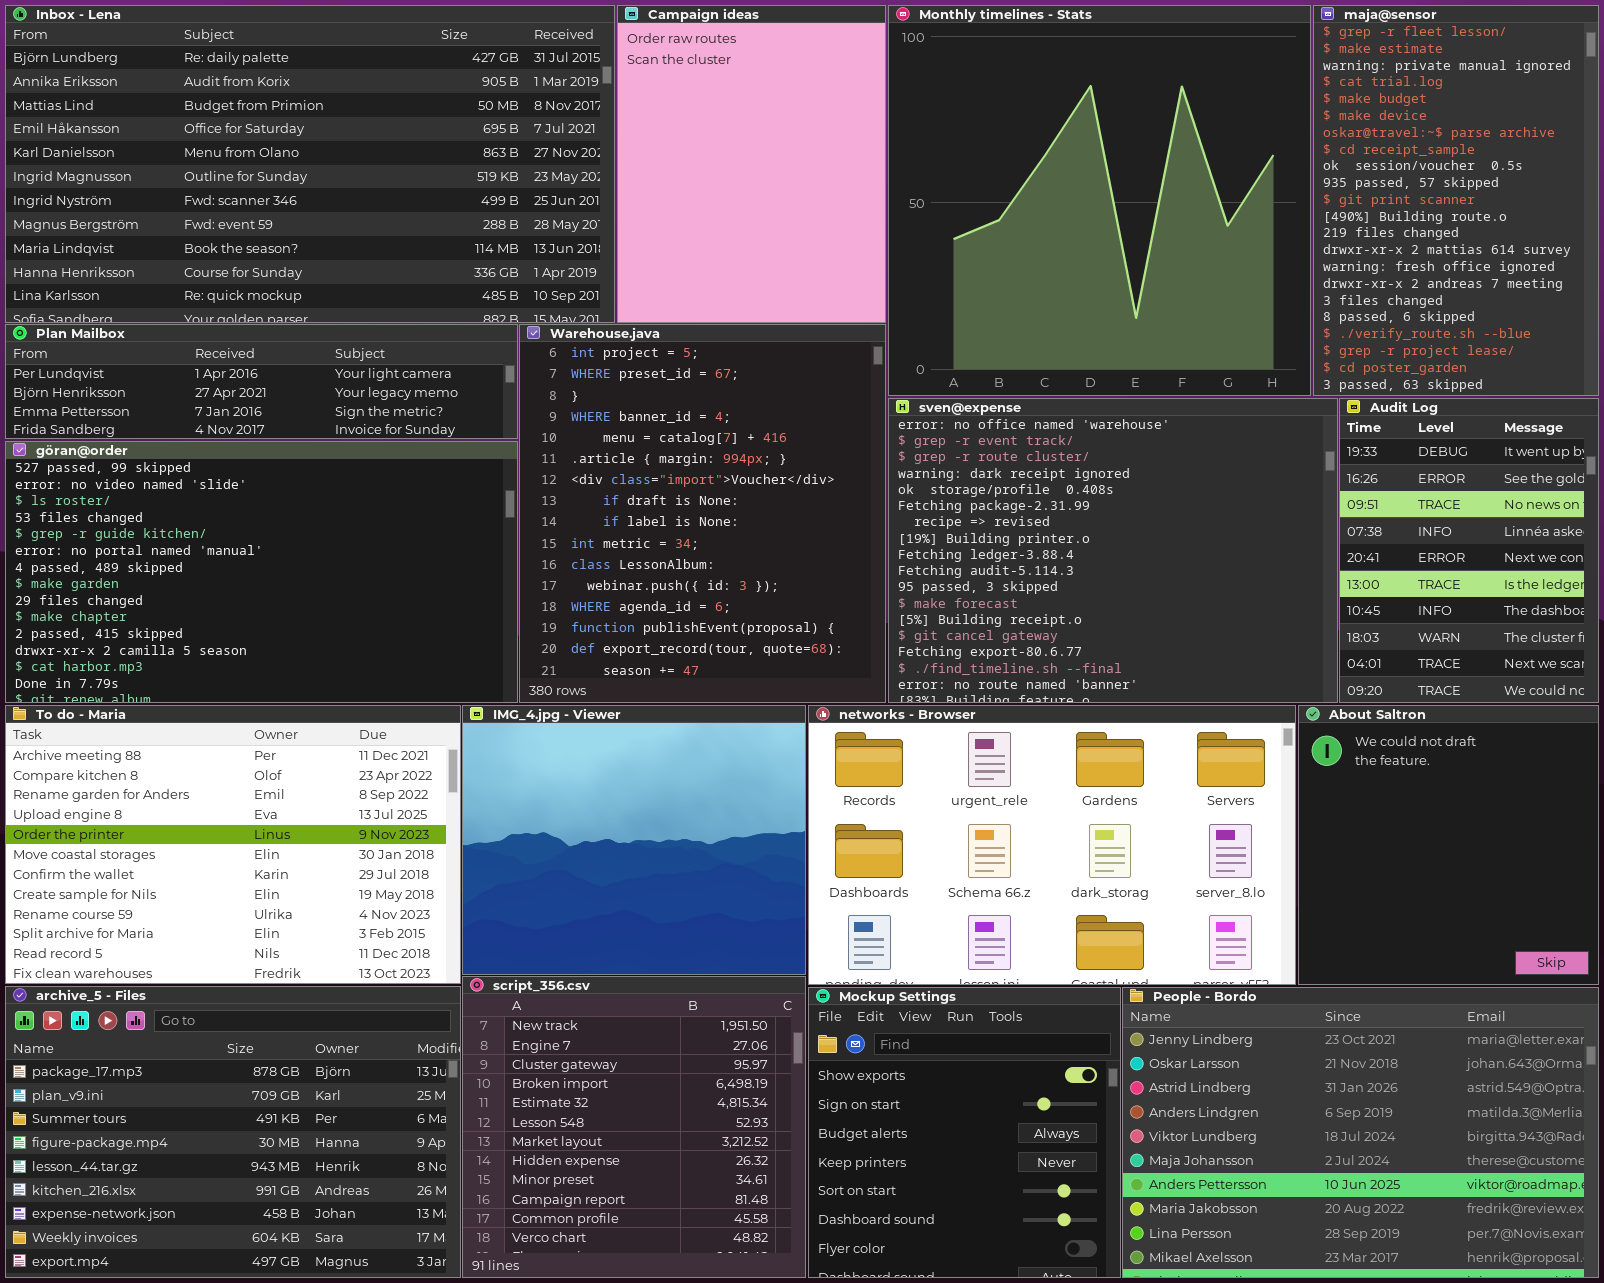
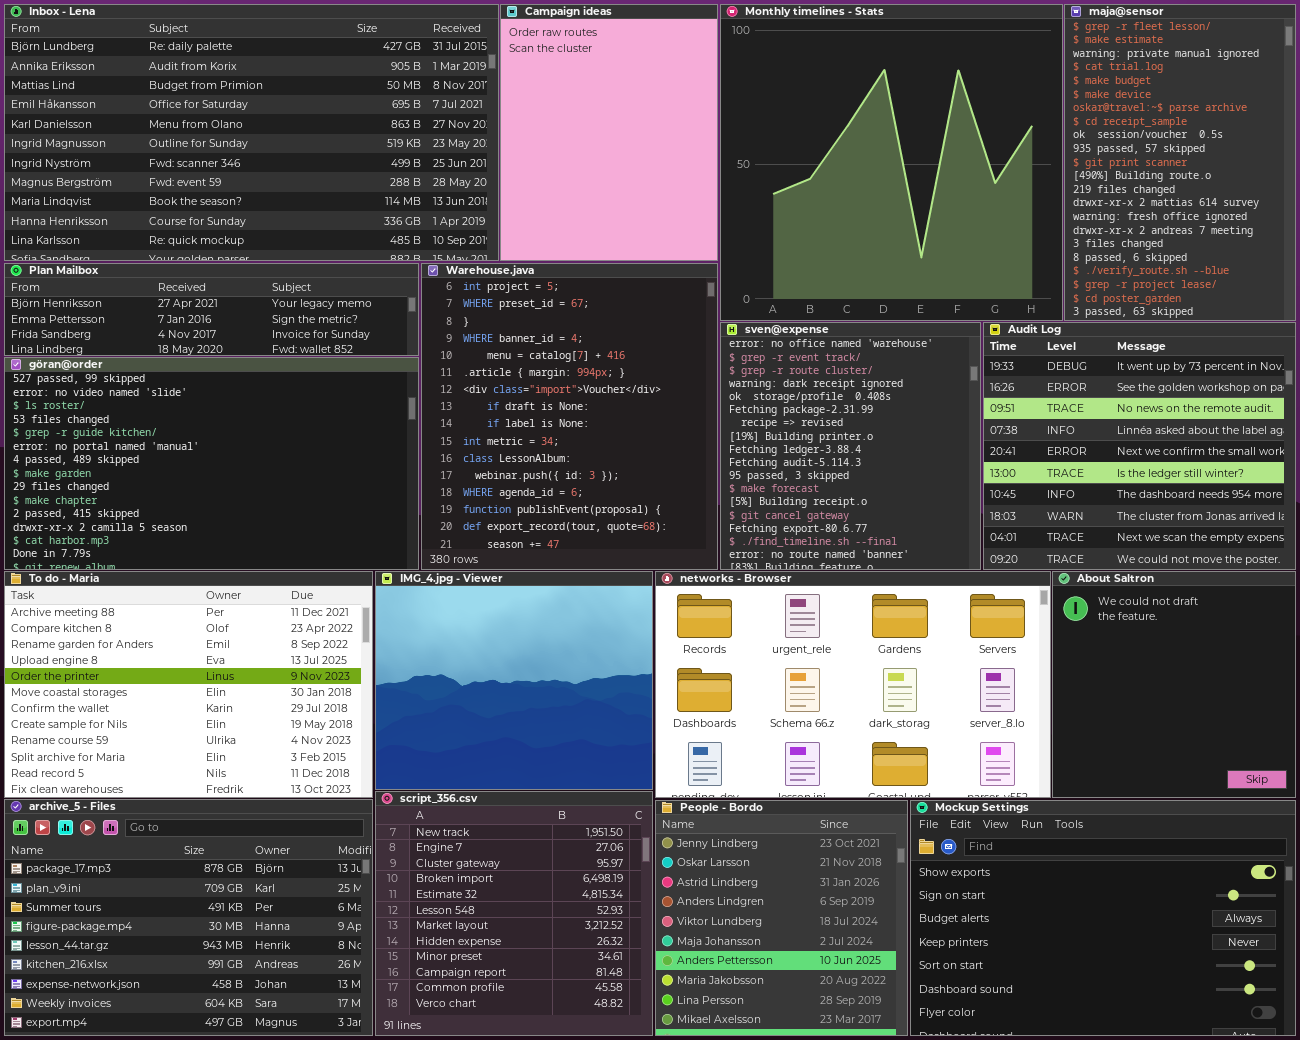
Plan Mailbox: [5,324,518,439] -> [4,263,419,356], scrolled down 1 row
sven@expense: [888,398,1338,703] -> [720,322,981,570], resized
Audit Log: [1339,398,1599,703] -> [983,322,1296,570], resized
Mockup Settings: [808,987,1121,1278] -> [910,800,1296,1036], moved, resized
People - Bordo: [1122,987,1599,1278] -> [655,800,908,1036], moved, resized

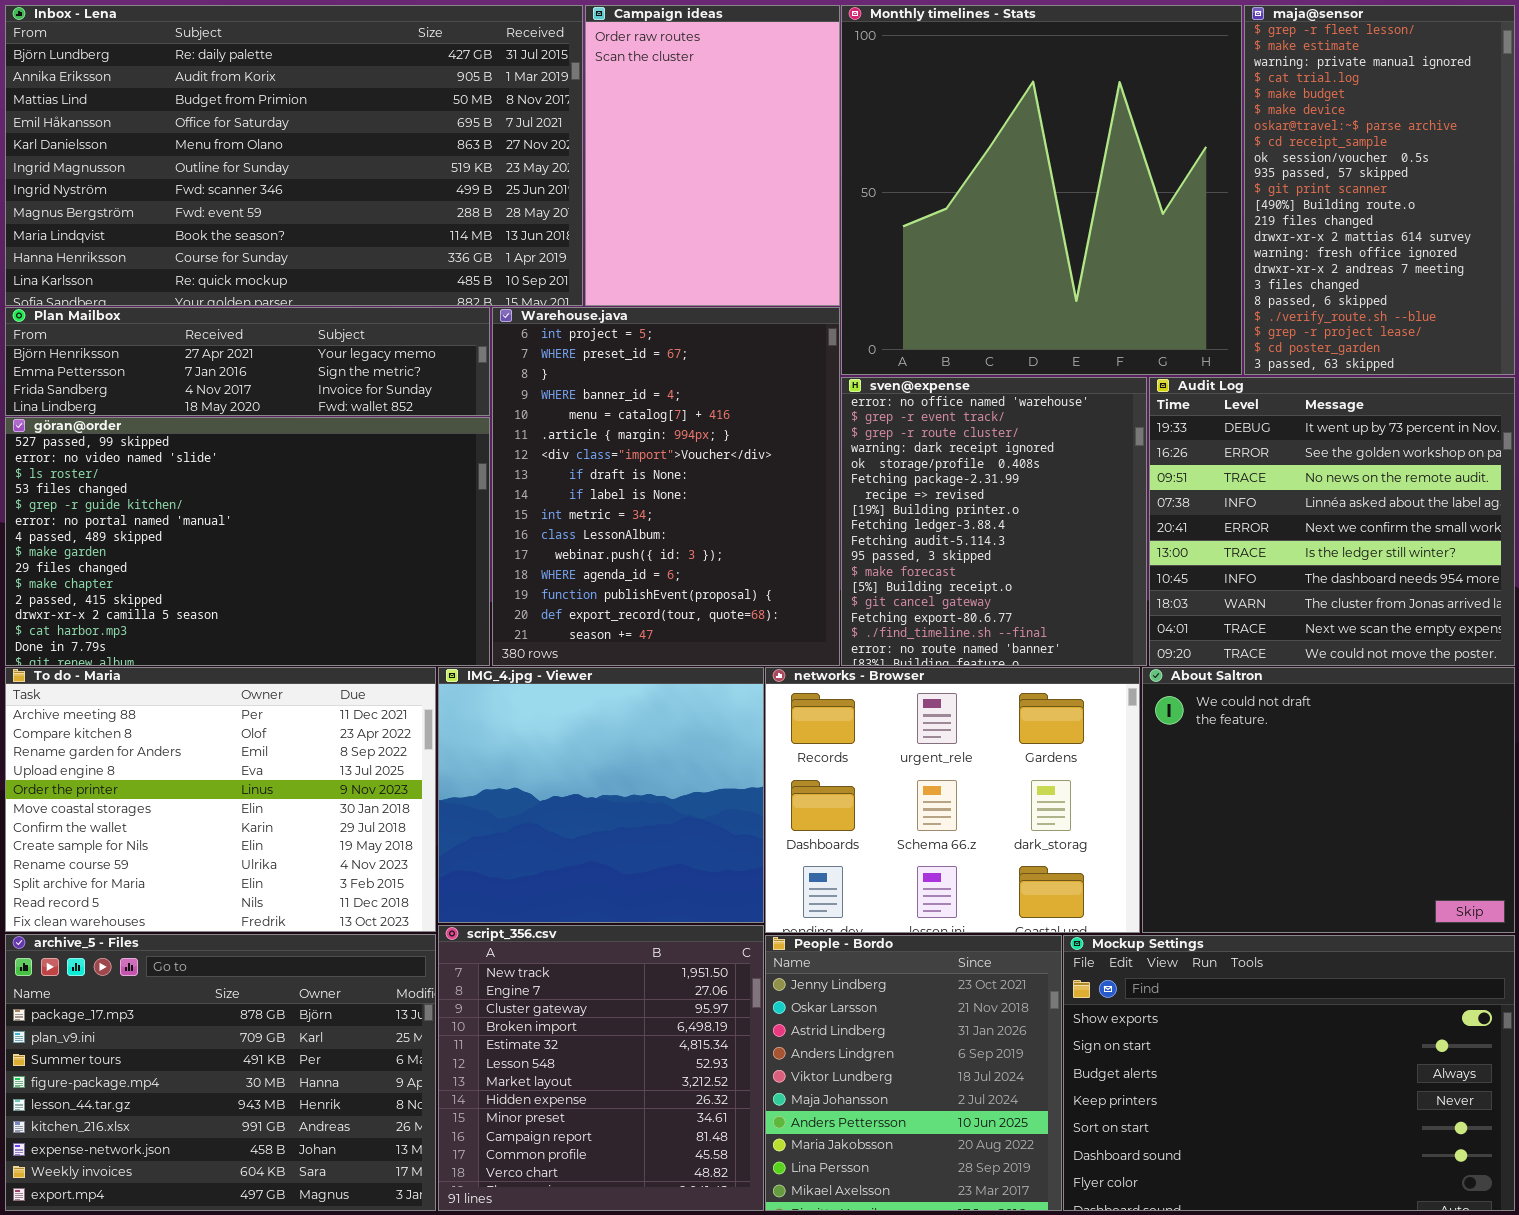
networks - Browser: [655,571,1051,798] -> [765,667,1140,933], resized
About Saltron: [1052,571,1296,798] -> [1142,667,1515,933], resized

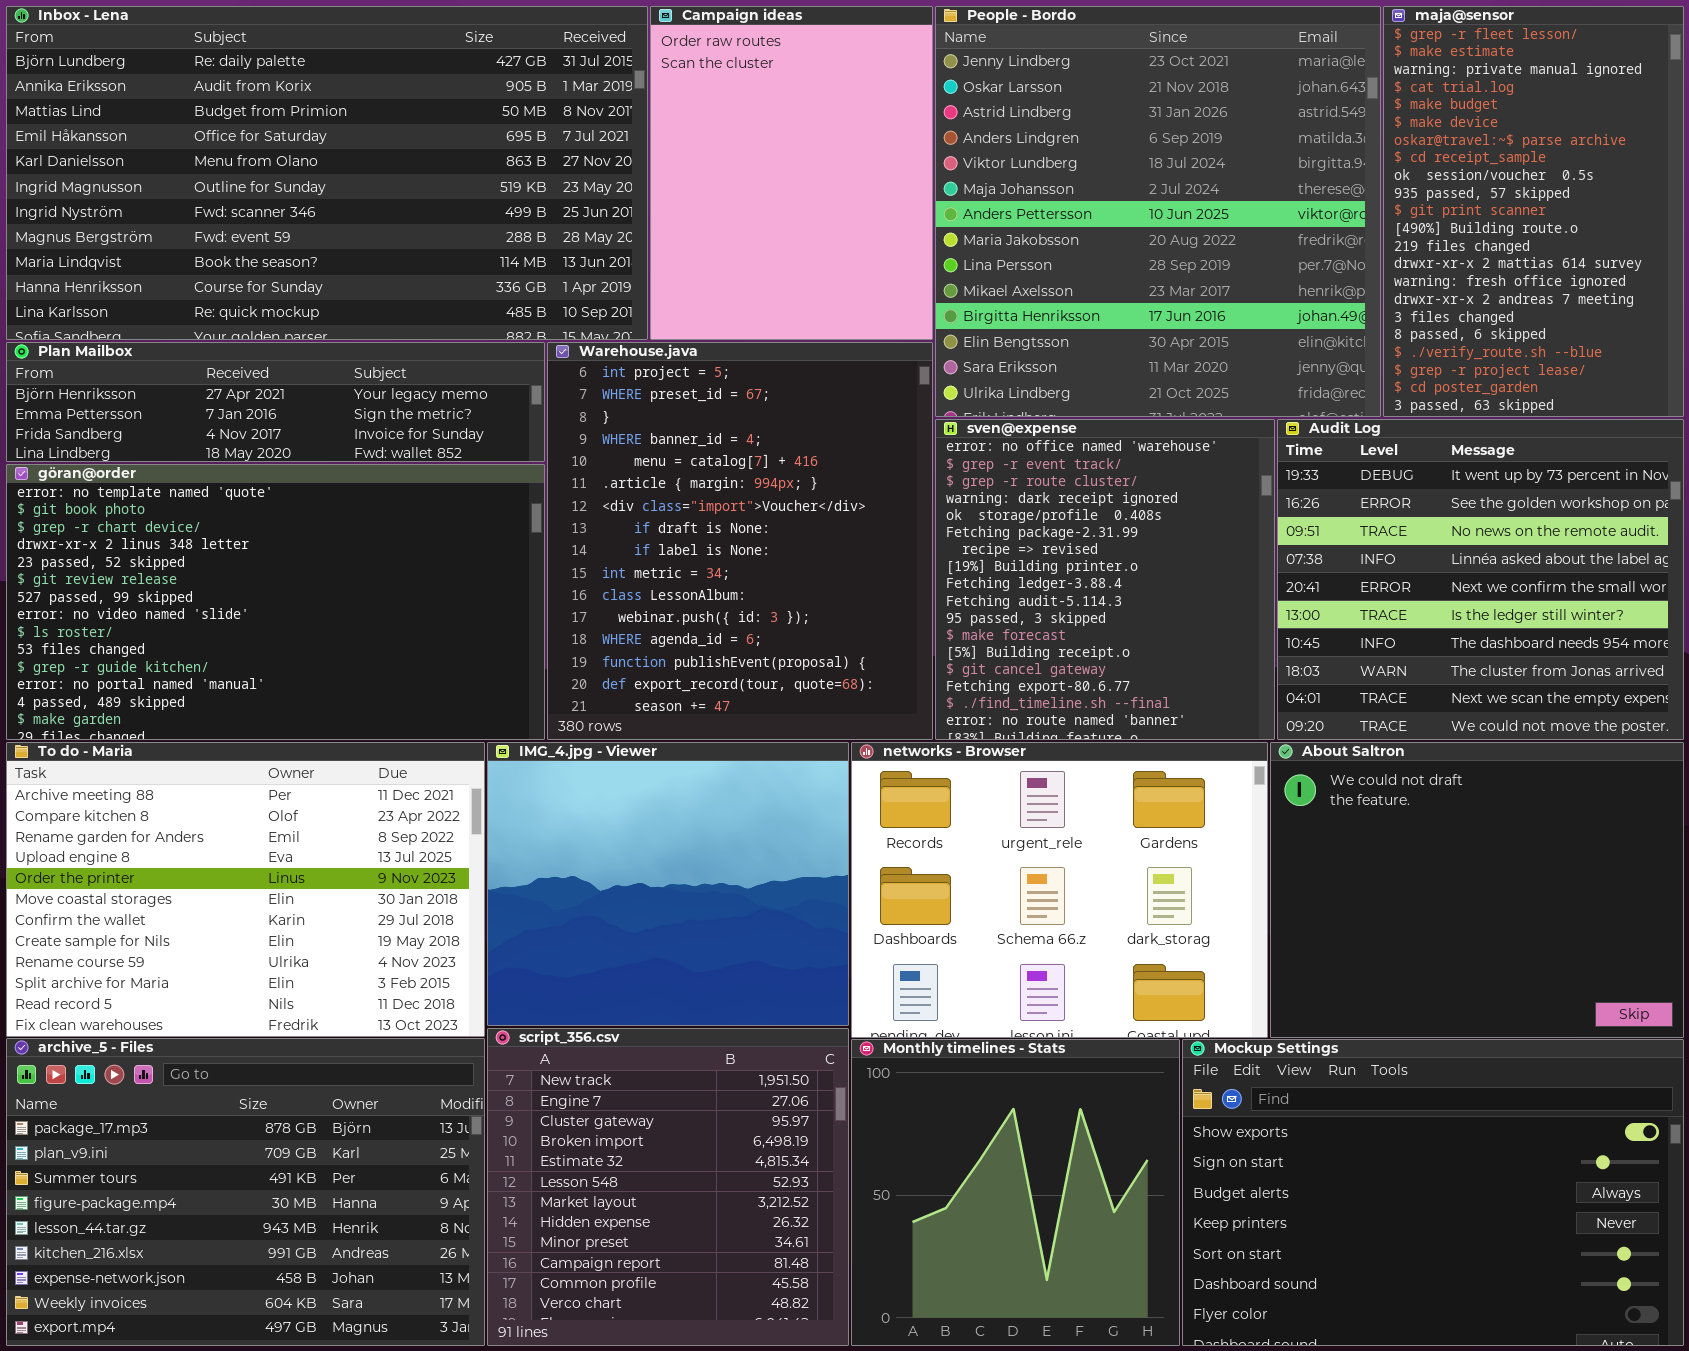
Monthly timelines - Stats: [841,5,1242,375] -> [851,1039,1180,1346], moved, resized
göran@order: [5,417,490,666] -> [6,464,545,740], scrolled up 6 rows
People - Bordo: [765,935,1062,1211] -> [935,6,1381,417], moved, resized

